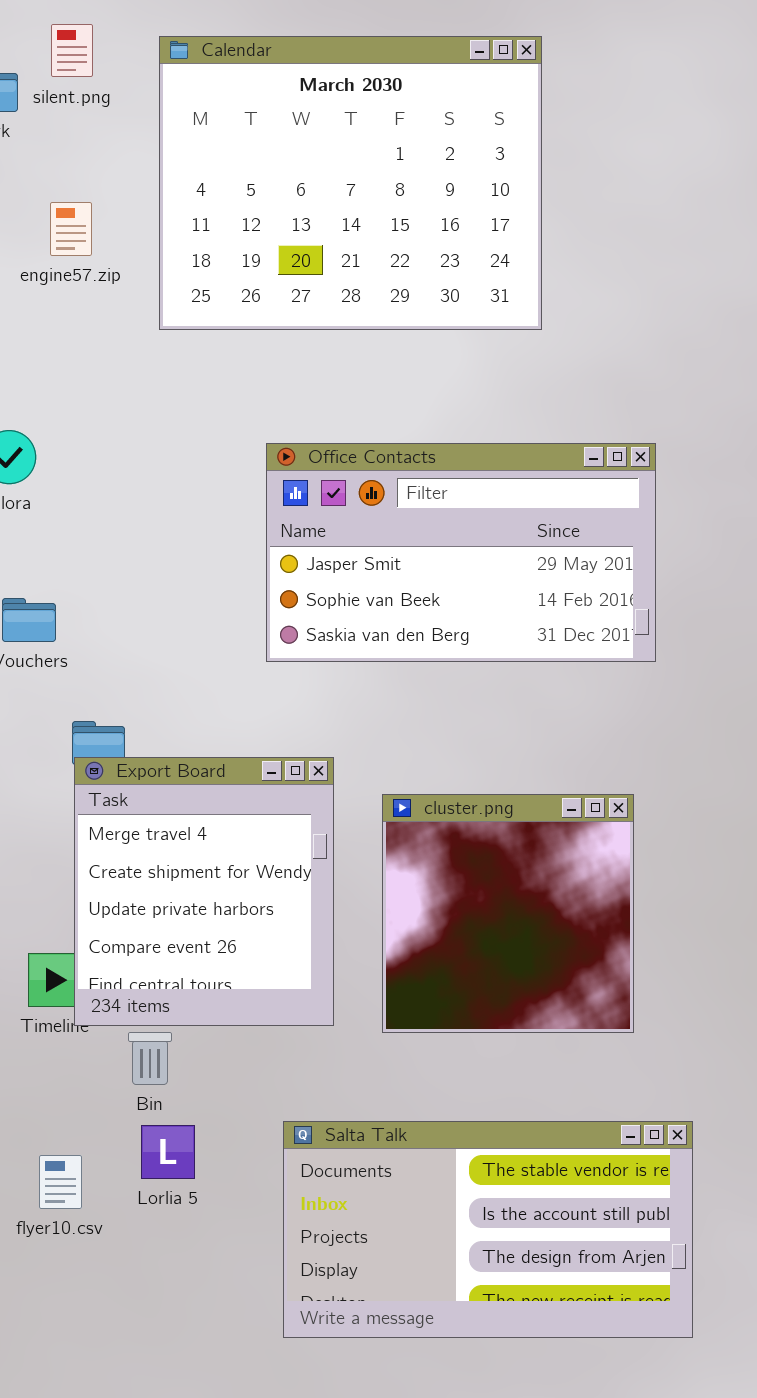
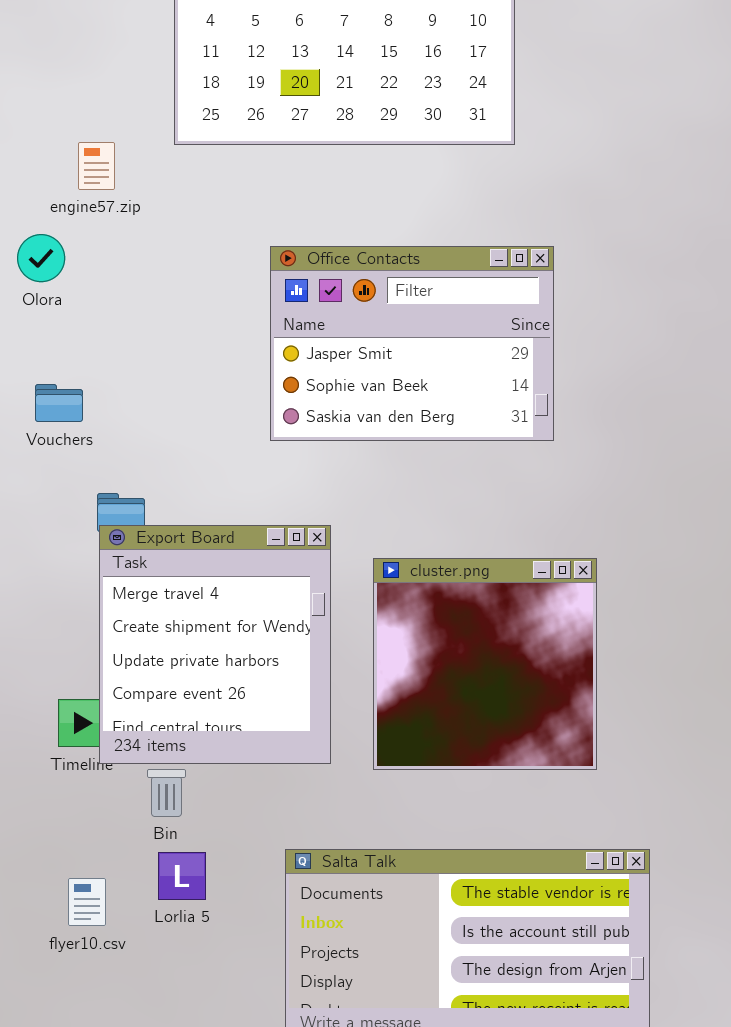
engine57.zip: [50,202,92,256] -> [78,142,115,190], moved
Office Contacts: [266,443,656,662] -> [270,246,554,441], resized

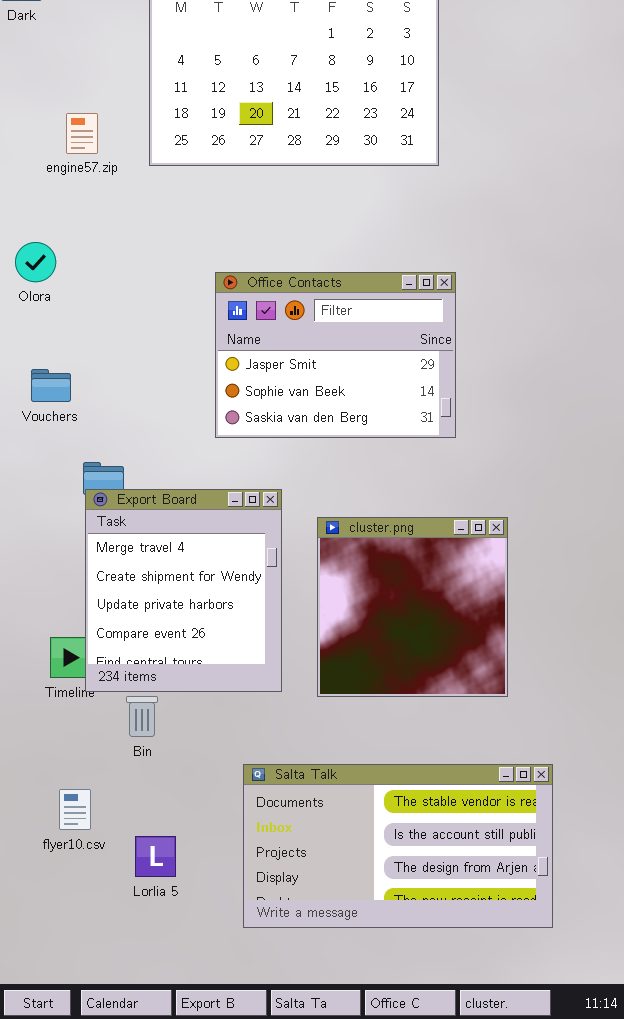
engine57.zip: [78,142,115,190] -> [66,113,98,154], moved
Office Contacts: [270,246,554,441] -> [215,272,456,438], moved
Lorlia 5: [158,852,206,900] -> [135,836,176,877], moved

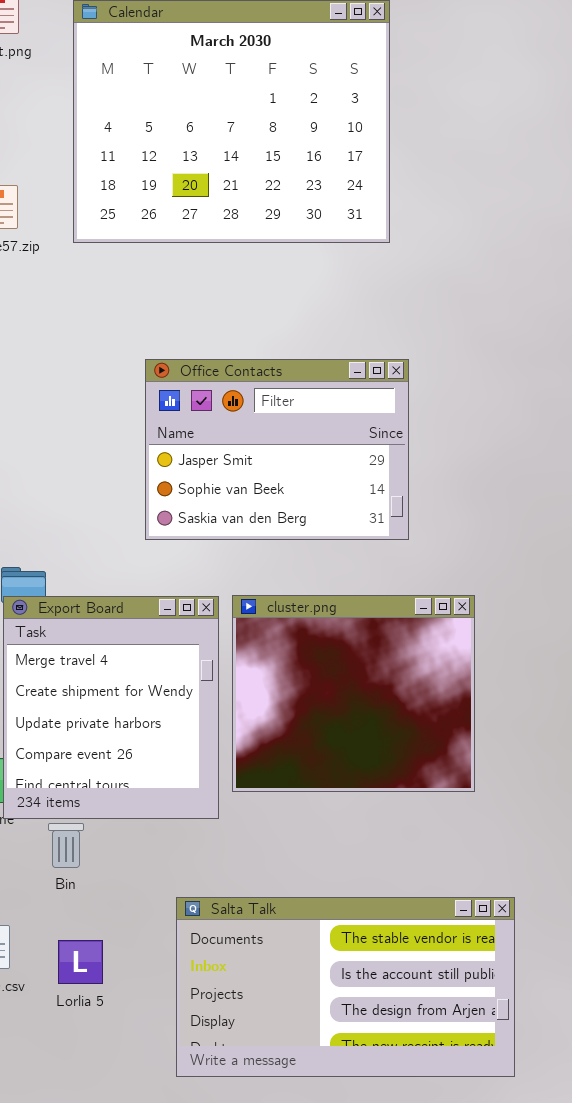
cluster.png: [317,517,508,697] -> [232,595,475,792], moved, resized
Lorlia 5: [135,836,176,877] -> [58,940,103,984], moved

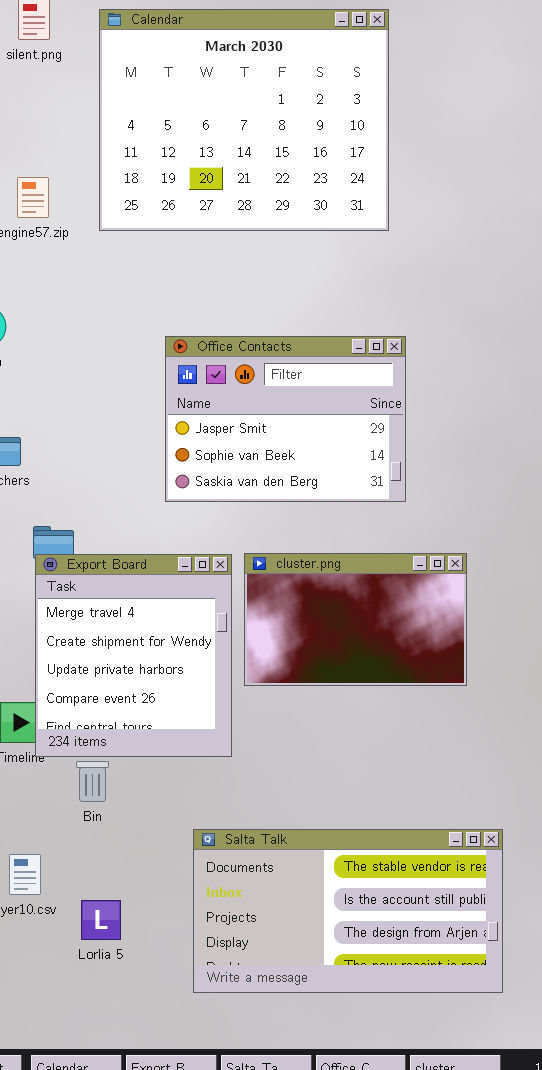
cluster.png: [232,595,475,792] -> [244,553,467,686], resized
Lorlia 5: [58,940,103,984] -> [81,900,121,940], moved

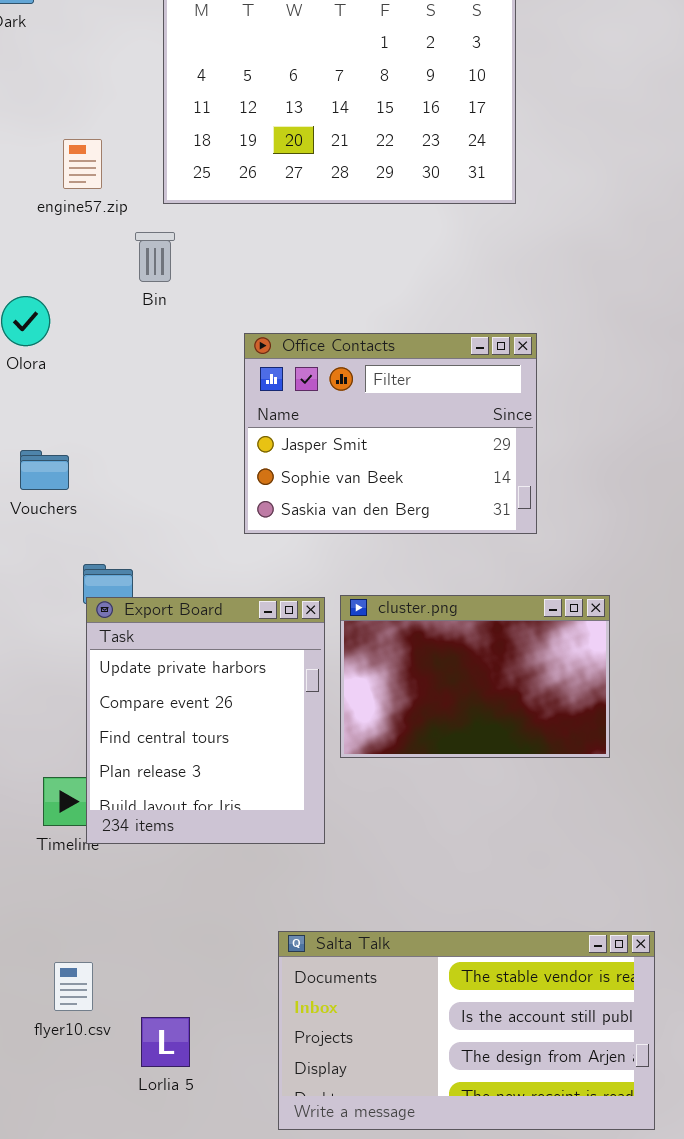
Export Board: [35,554,232,757] -> [86,597,325,844], scrolled down 2 rows
Bin: [76,761,109,802] -> [135,232,175,282], moved

